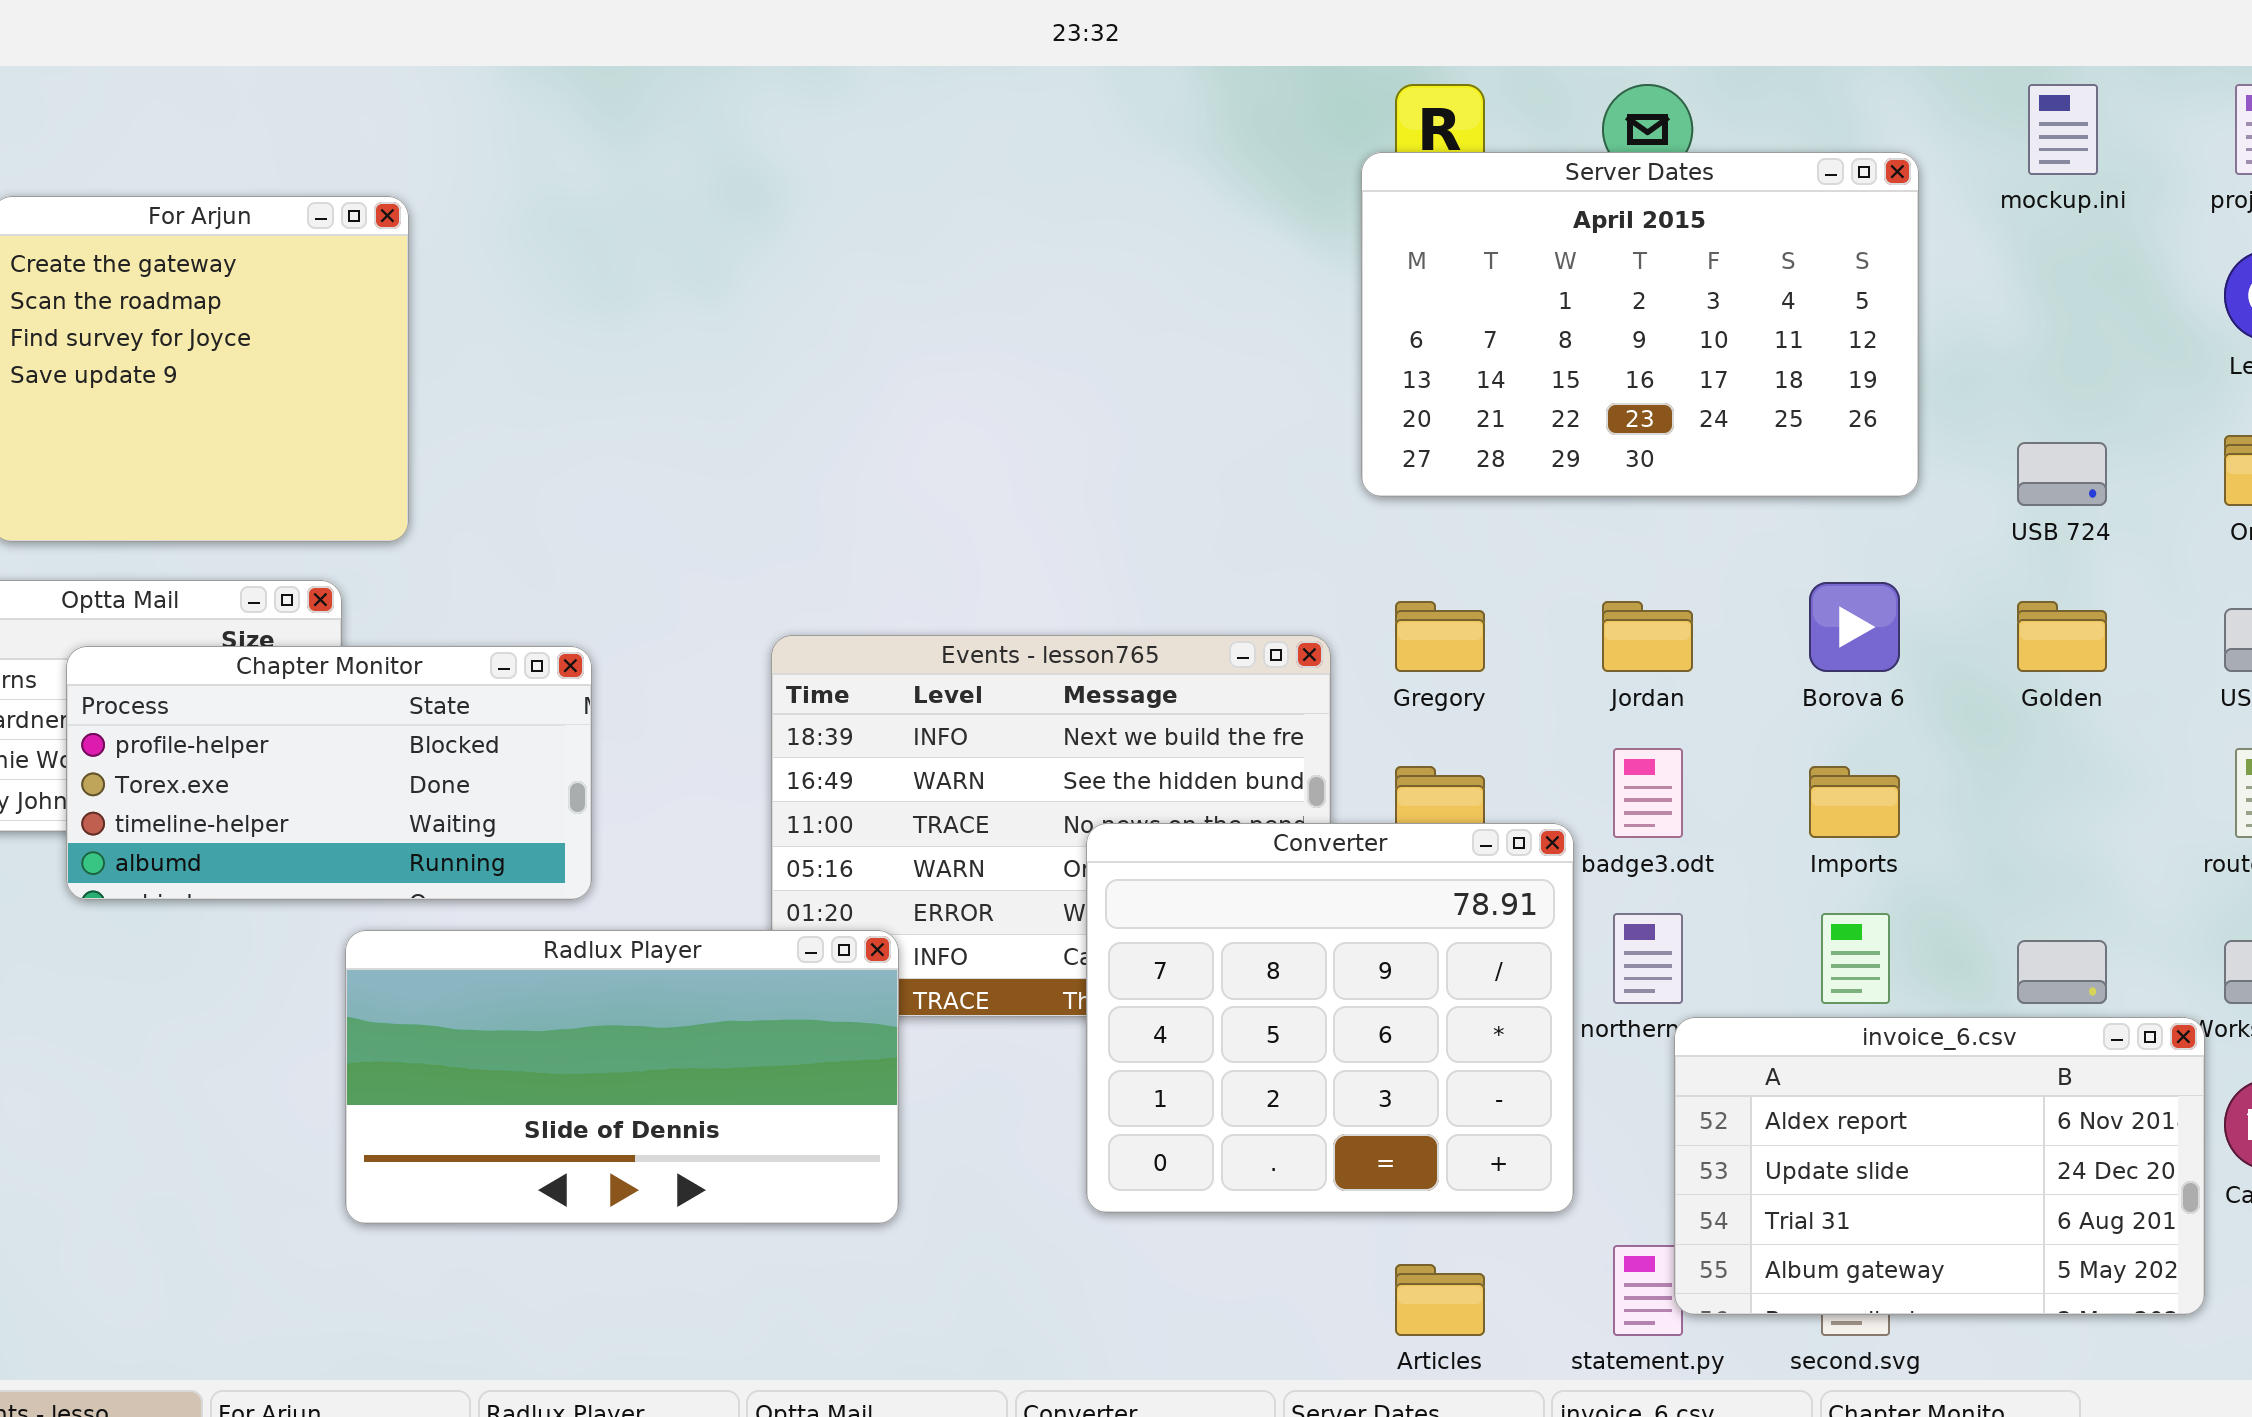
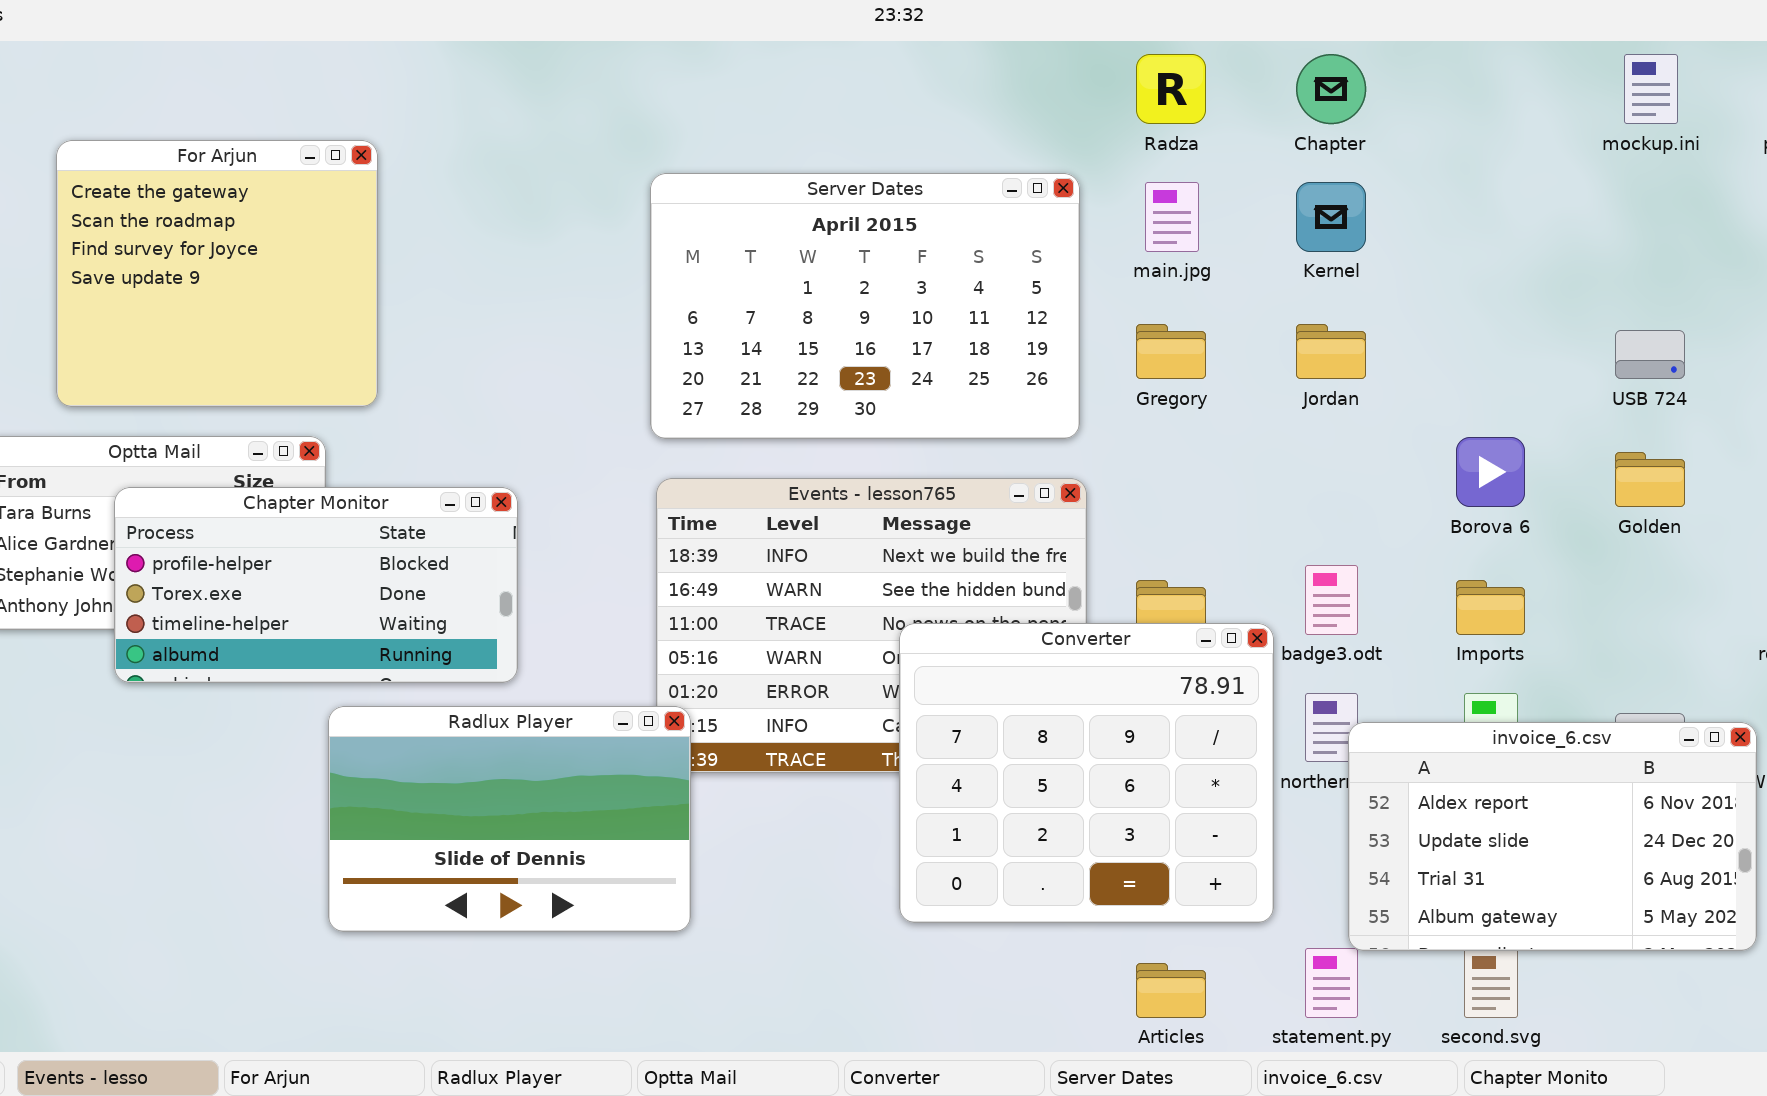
Server Dates: [1361,152,1919,497] -> [650,173,1080,439], moved
Gregory: [1395,601,1485,672] -> [1136,324,1206,379], moved
Jordan: [1602,601,1693,672] -> [1296,324,1366,379], moved
Radlux Player: [345,930,899,1224] -> [328,706,691,932], resized
invoice_6.csv: [1674,1017,2205,1315] -> [1348,722,1757,951], moved

